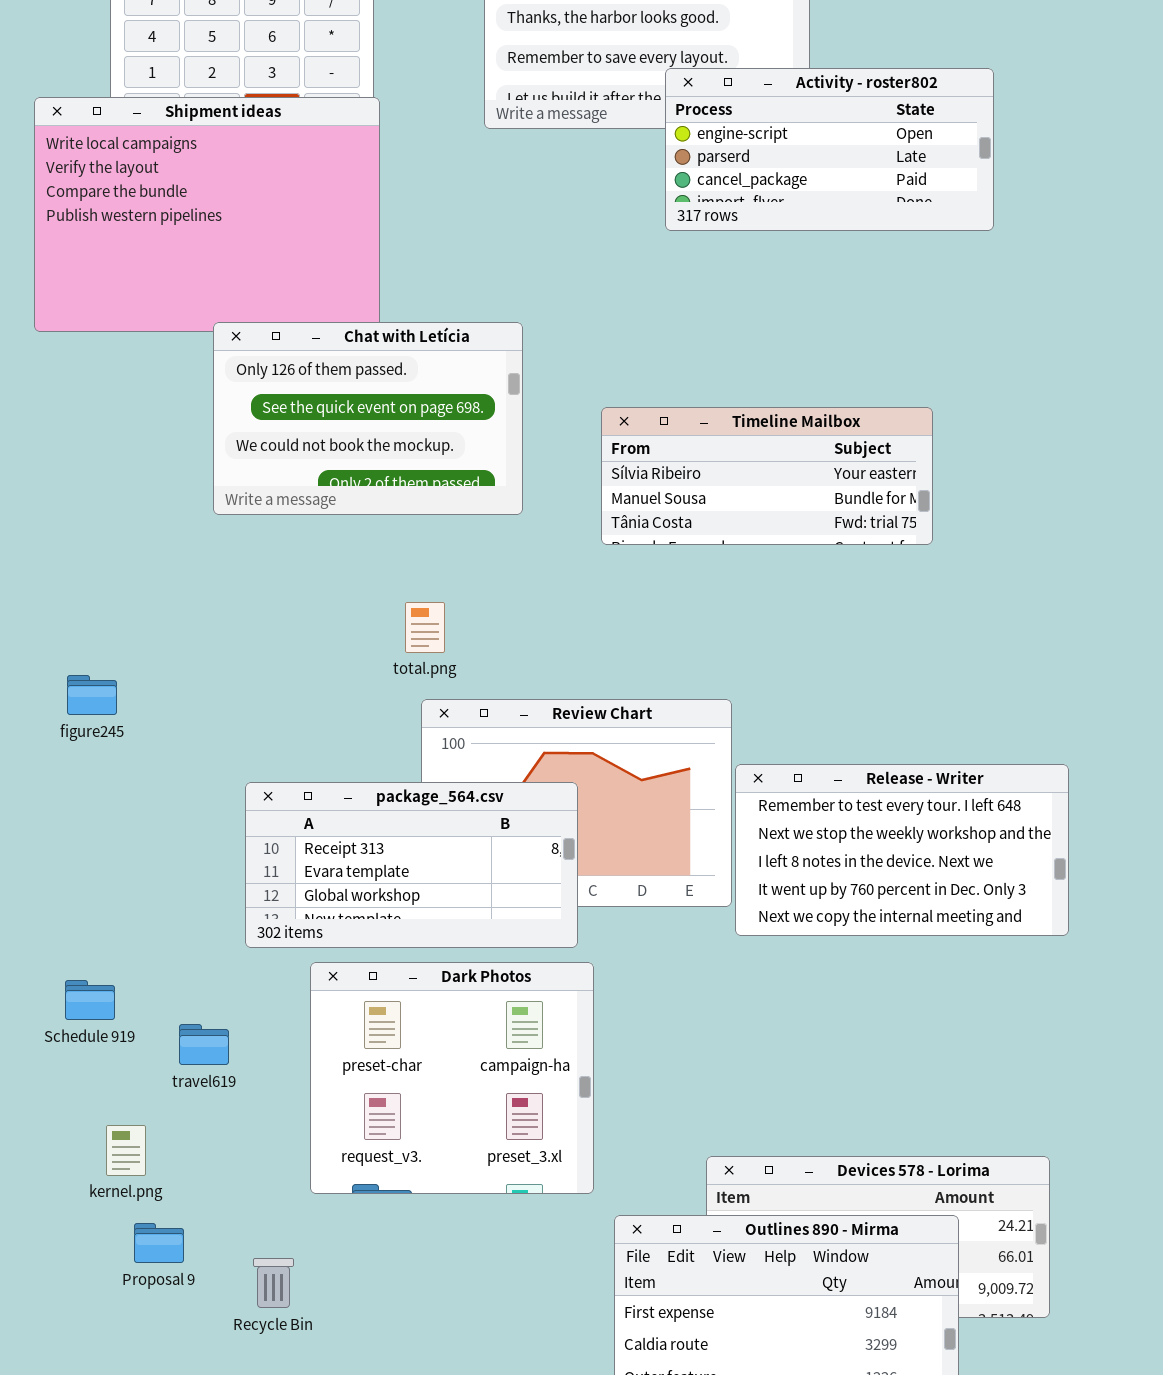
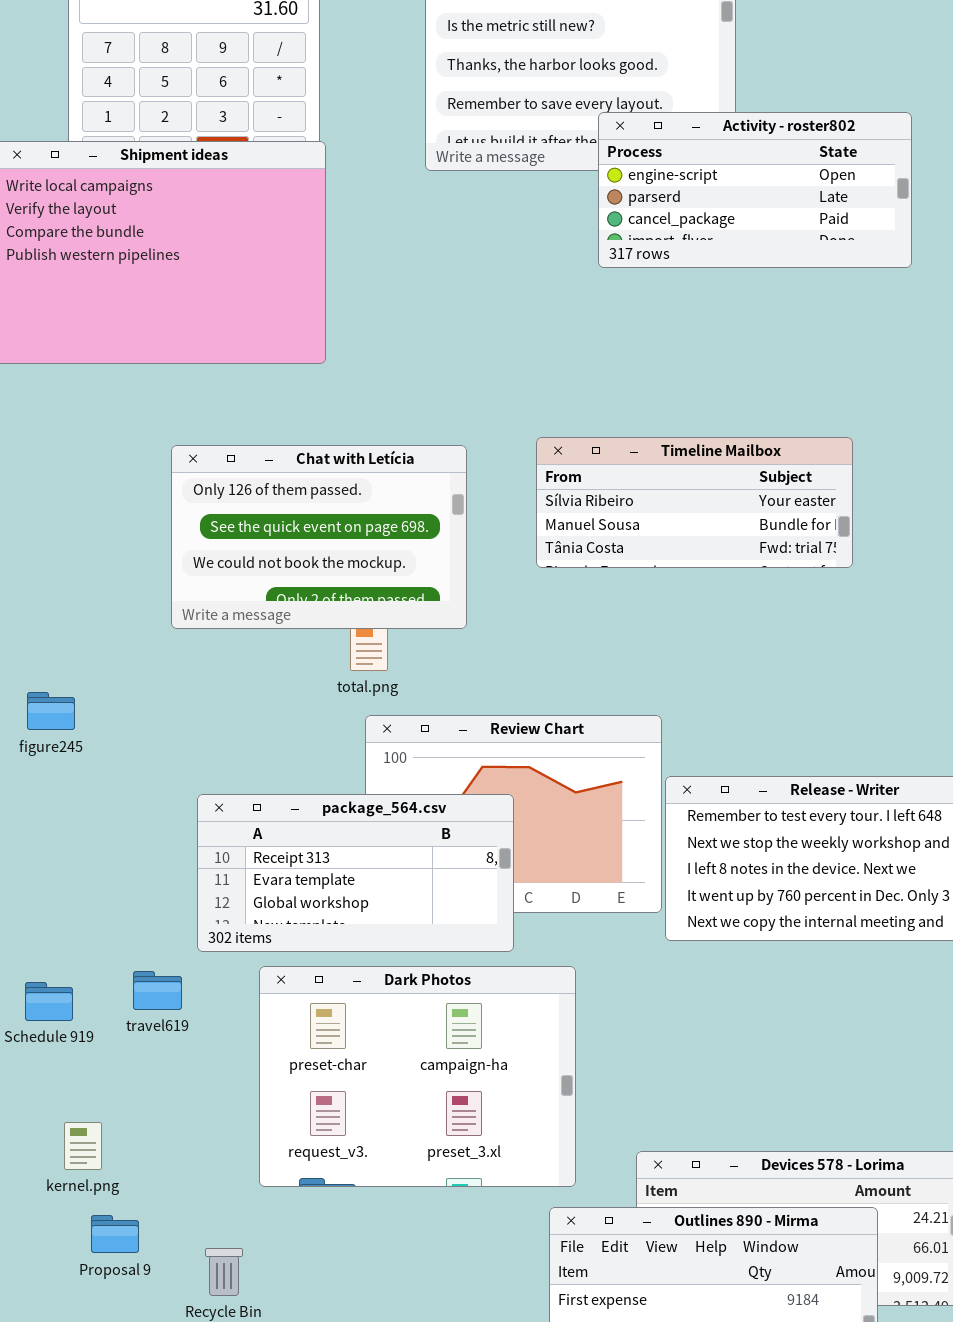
Chat with Letícia: [213,322,523,515] -> [171,445,467,629], moved
Dark Photos: [310,962,594,1194] -> [259,966,576,1187], resized
travel619: [179,1024,229,1065] -> [133,971,182,1010], moved

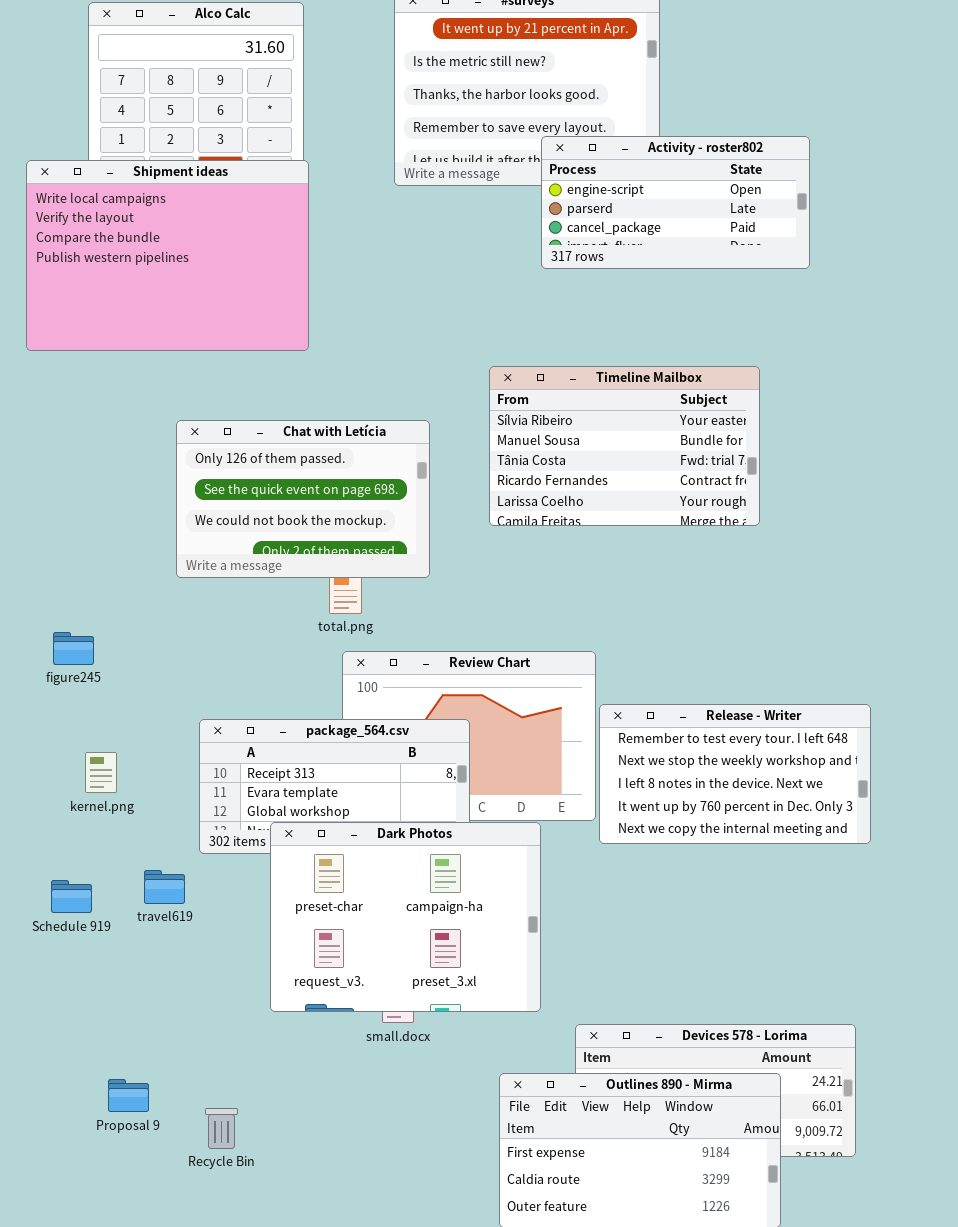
Timeline Mailbox: [536,437,853,568] -> [489,366,760,526], resized
Dark Photos: [259,966,576,1187] -> [270,822,541,1012], moved
kernel.png: [64,1122,102,1170] -> [85,752,117,793], moved

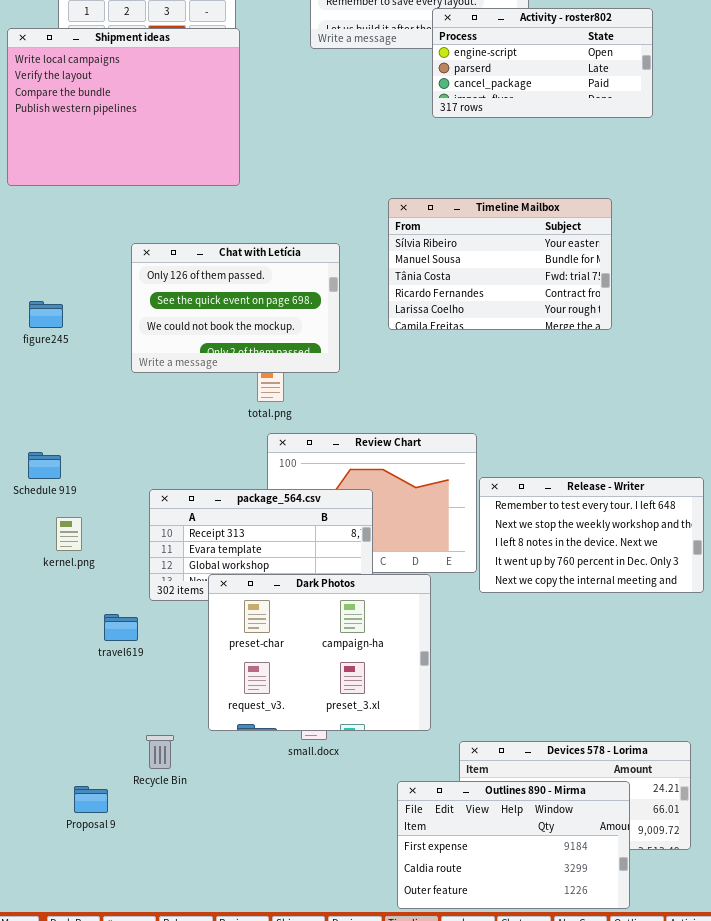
figure245: [53,632,94,665] -> [29,301,63,328], moved
Schedule 919: [51,880,92,913] -> [28,452,61,479], moved
Recycle Bin: [205,1108,238,1149] -> [146,735,174,769], moved

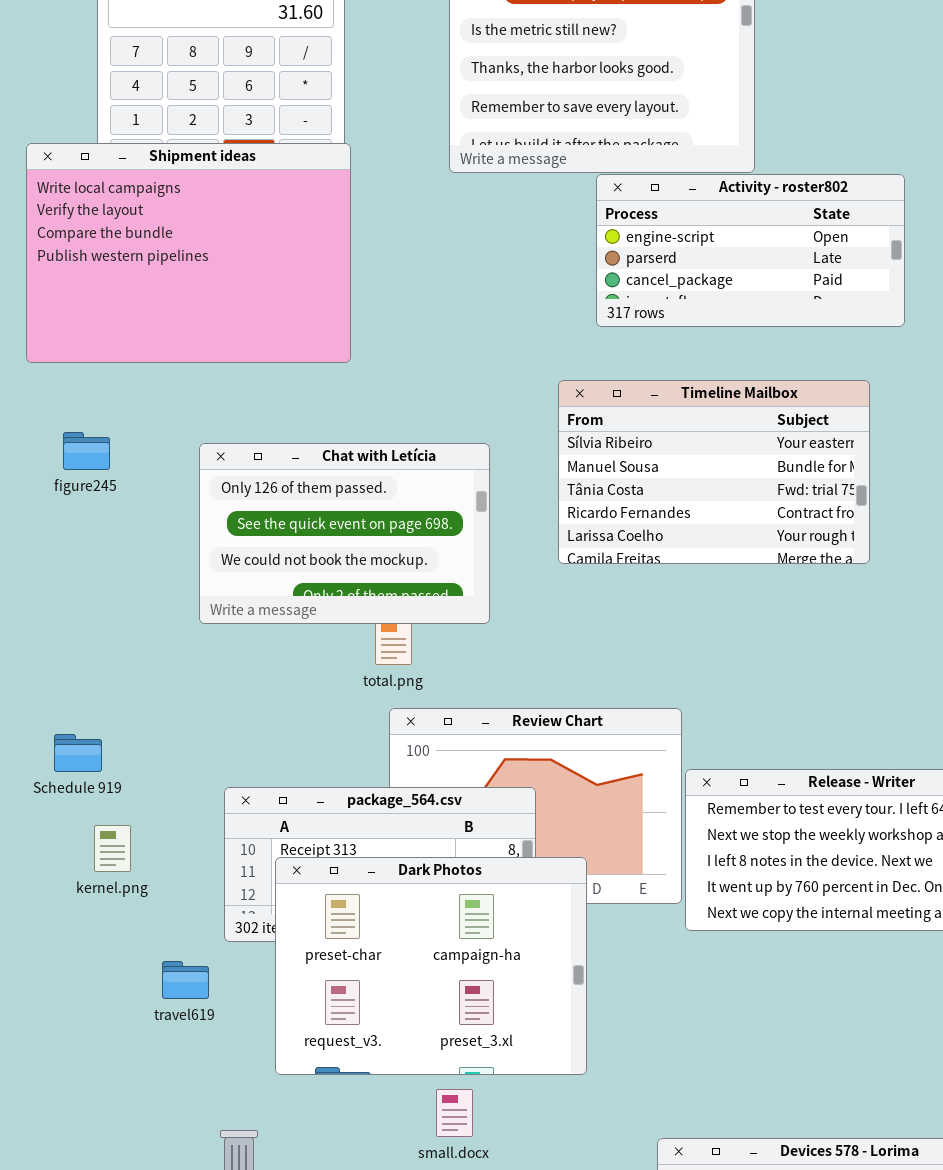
Activity - roster802: [432,8,653,118] -> [596,174,905,327], moved
figure245: [29,301,63,328] -> [63,432,110,470], moved
Dark Photos: [208,574,431,731] -> [275,857,587,1075], moved

